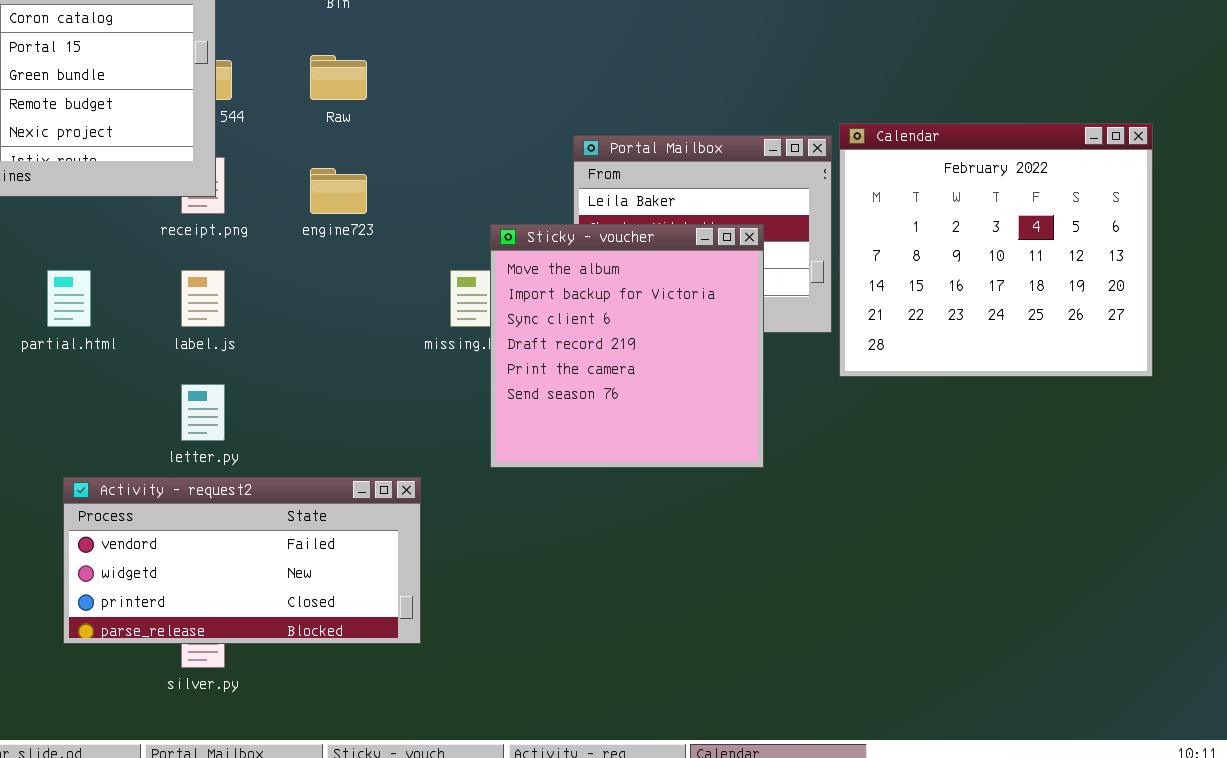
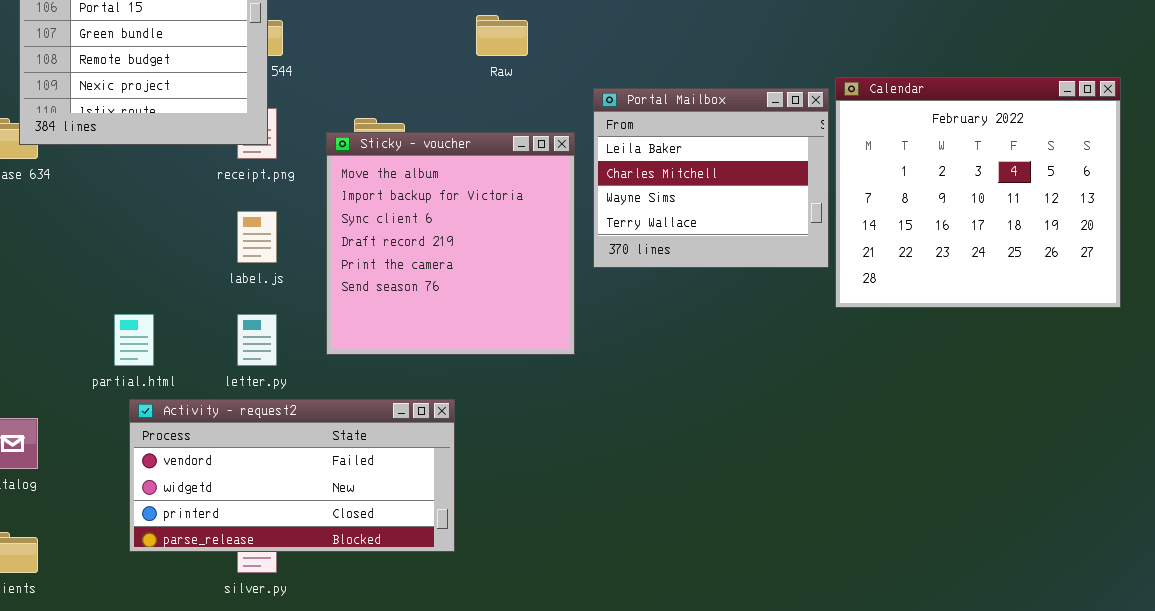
Raw: [310,55,367,100] -> [476,15,528,56], moved
Sticky - voucher: [490,224,764,468] -> [326,132,575,355], moved
partial.html: [47,270,91,327] -> [114,314,154,366], moved

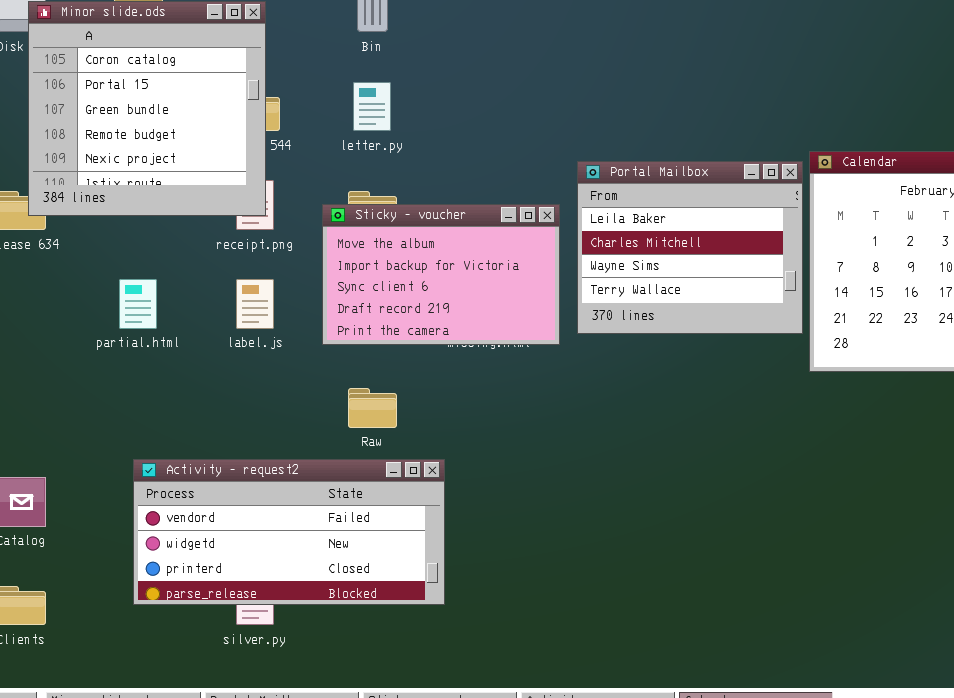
Raw: [476,15,528,56] -> [348,388,397,428], moved
Sticky - voucher: [326,132,575,355] -> [322,204,560,345], resized
partial.html: [114,314,154,366] -> [119,279,157,329], moved
letter.py: [237,314,277,366] -> [353,82,391,131], moved

